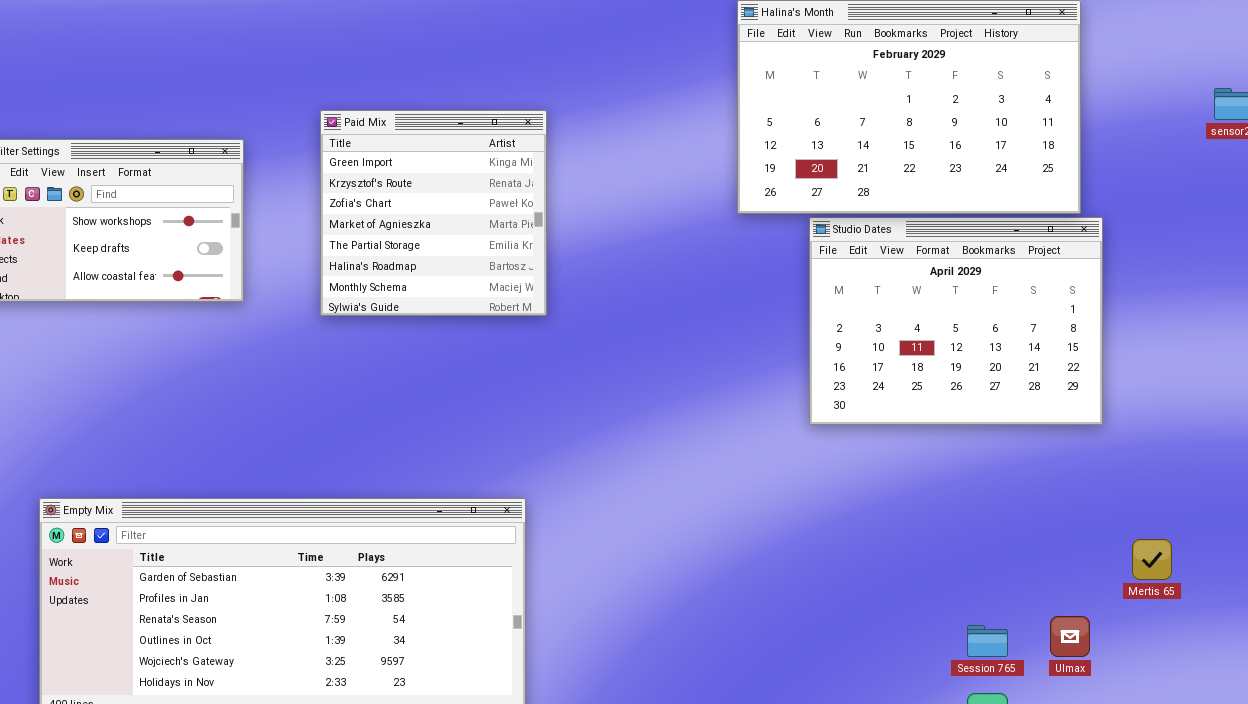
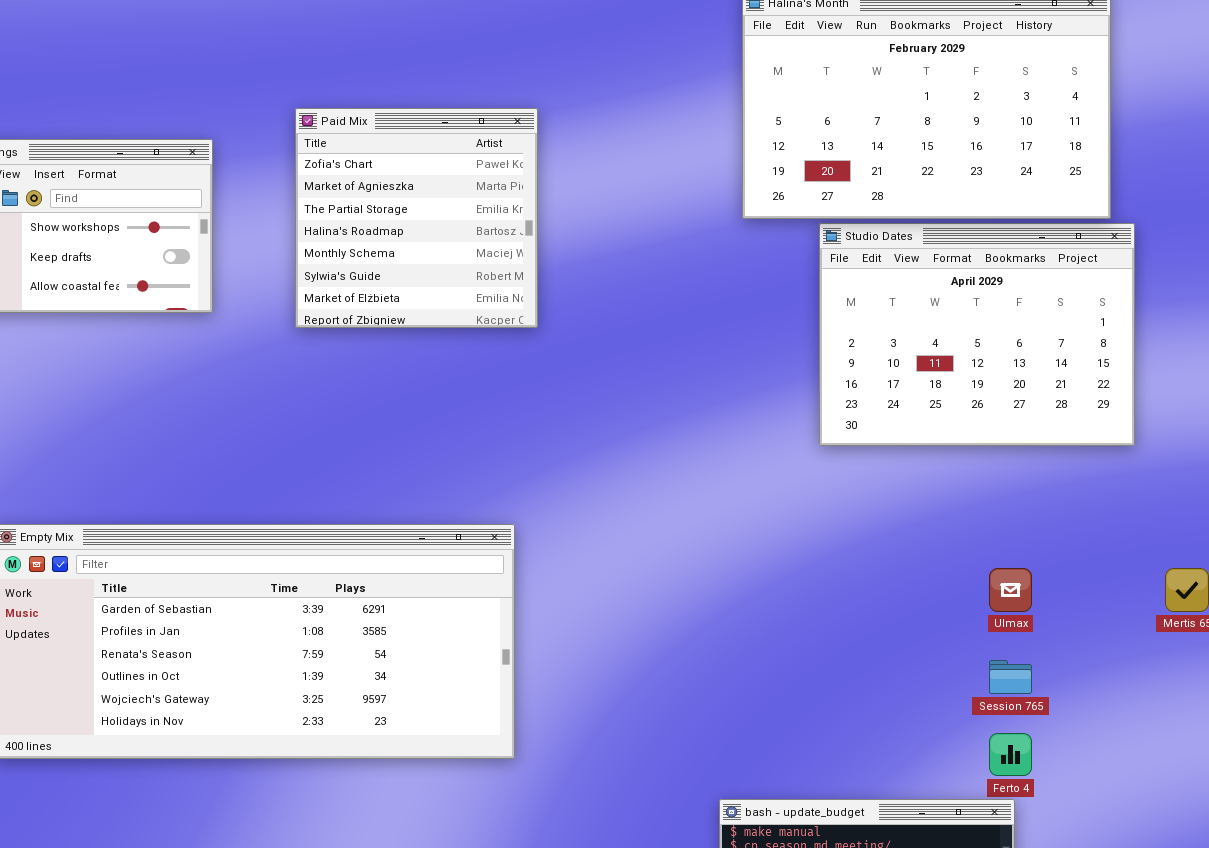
Paid Mix: [320,110,547,316] -> [295,108,538,328], scrolled down 2 rows
Ulmax: [1050,616,1090,657] -> [989,568,1032,612], moved

